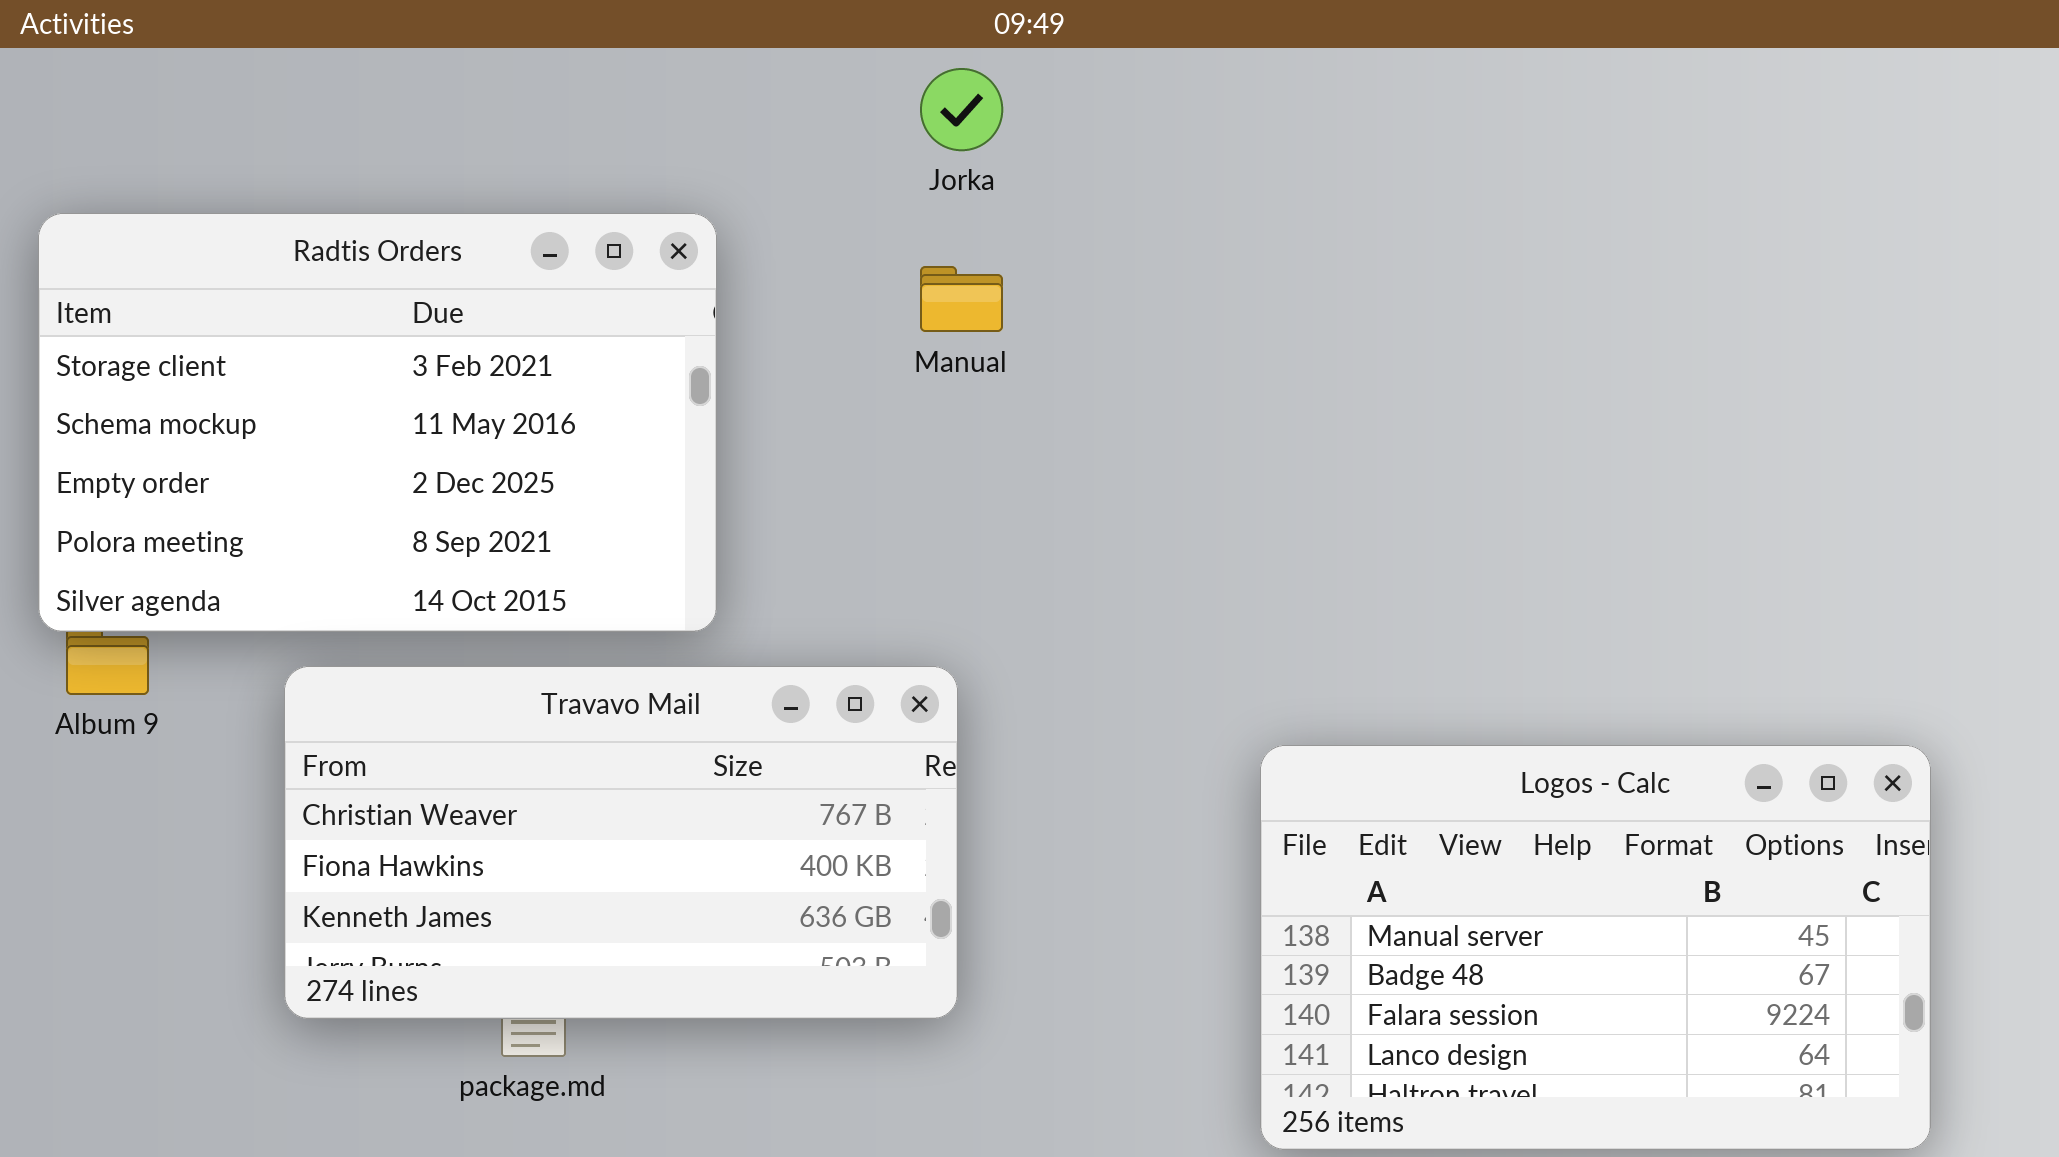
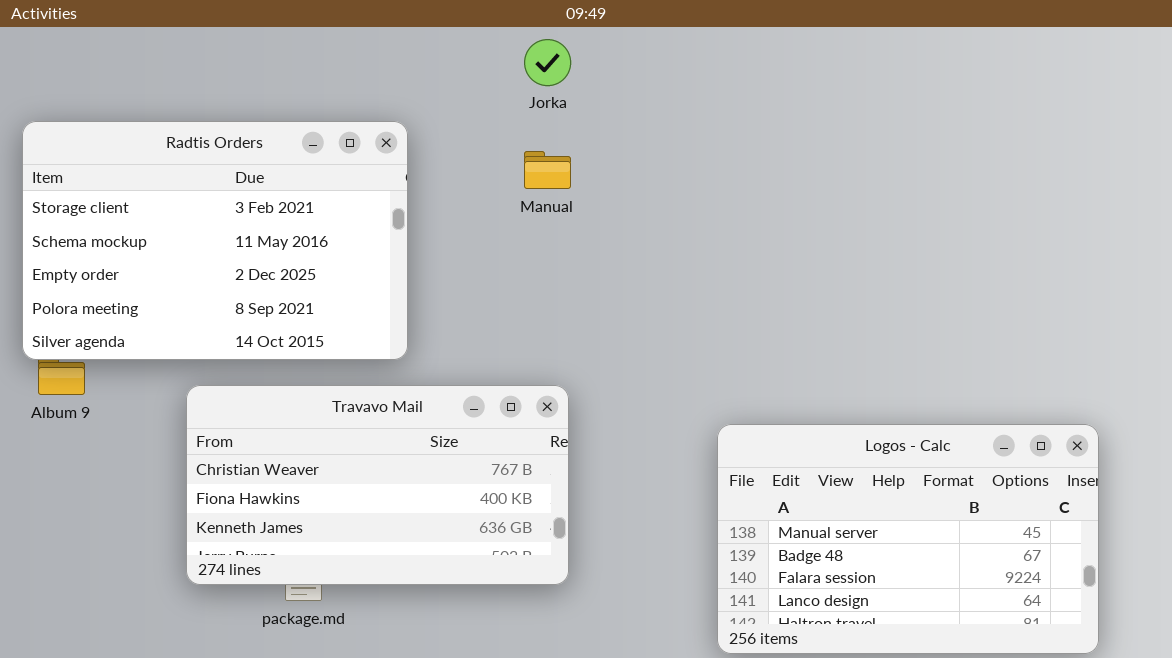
Travavo Mail: [284,666,958,1019] -> [186,385,569,585], moved

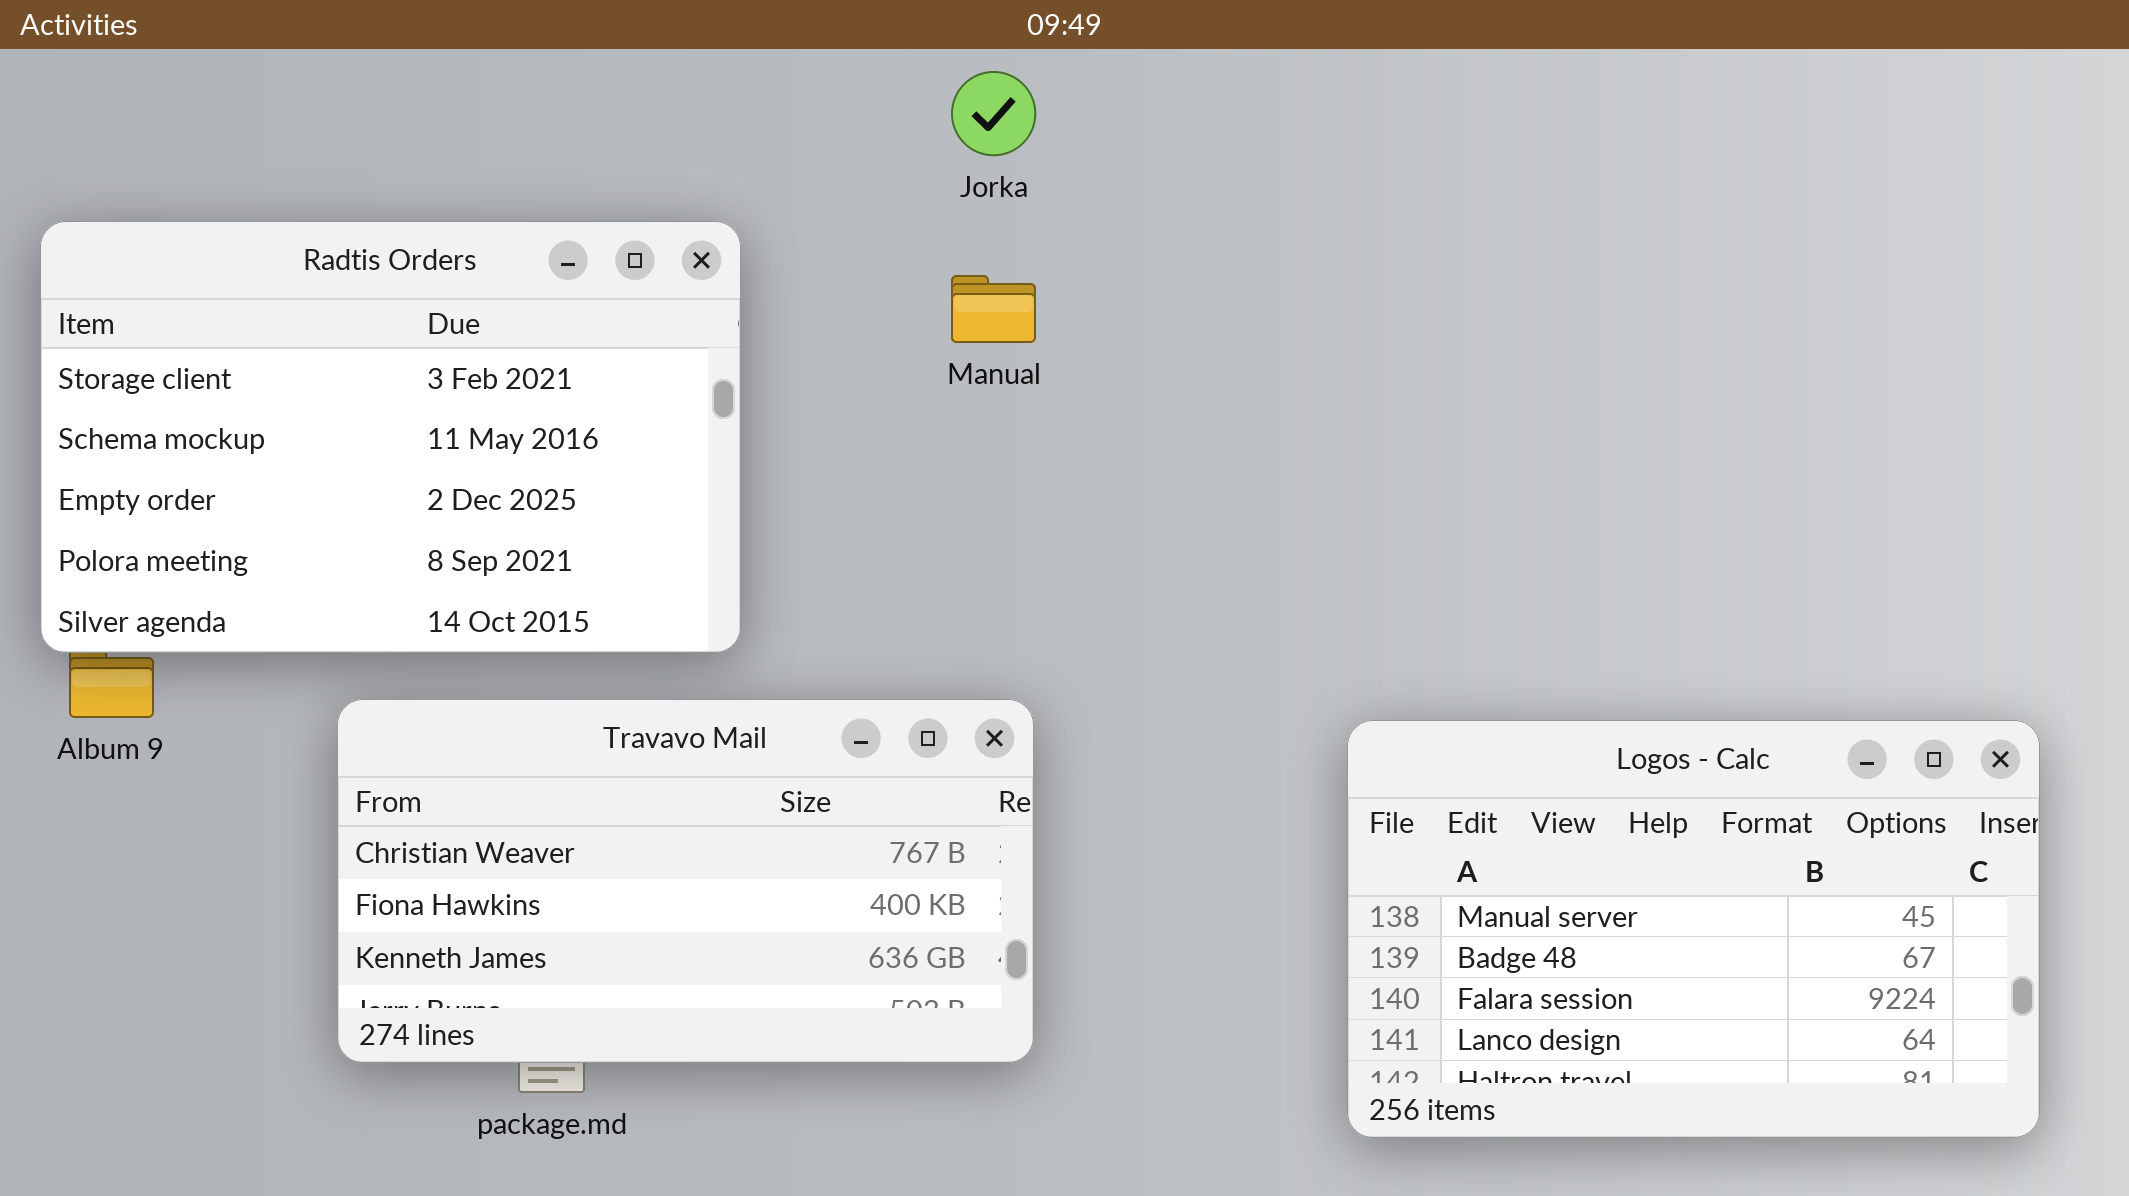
Logos - Calc: [717,424,1099,654] -> [1347,720,2040,1138], moved

